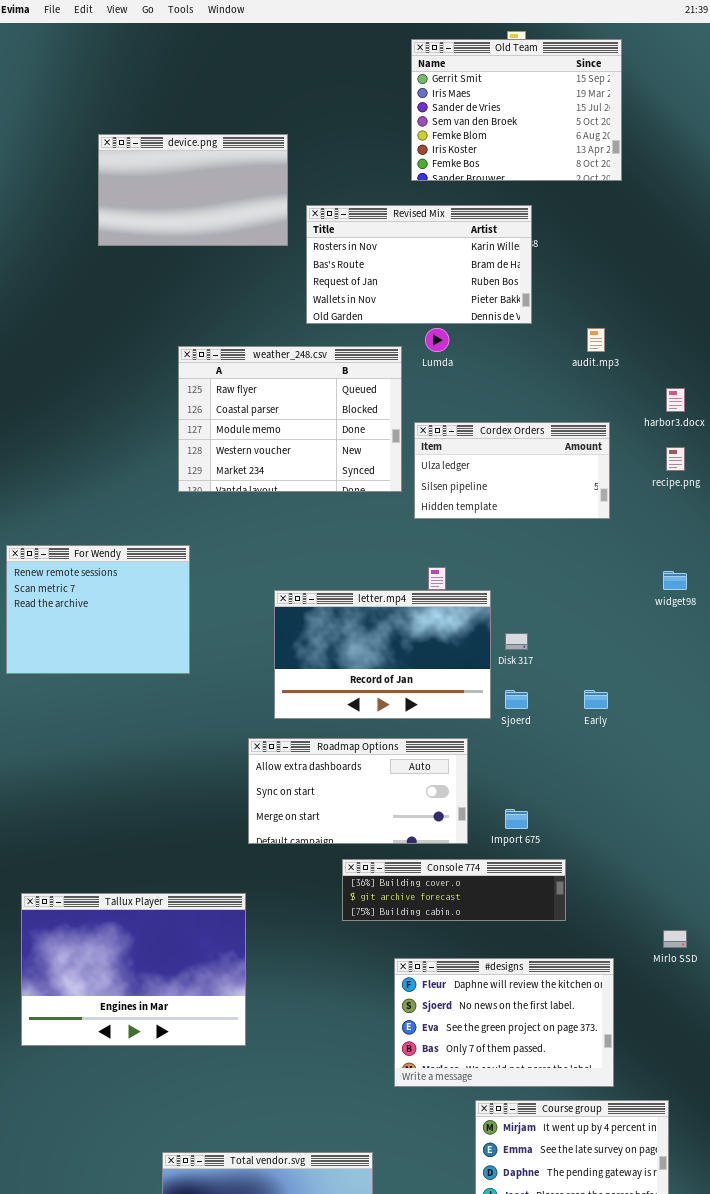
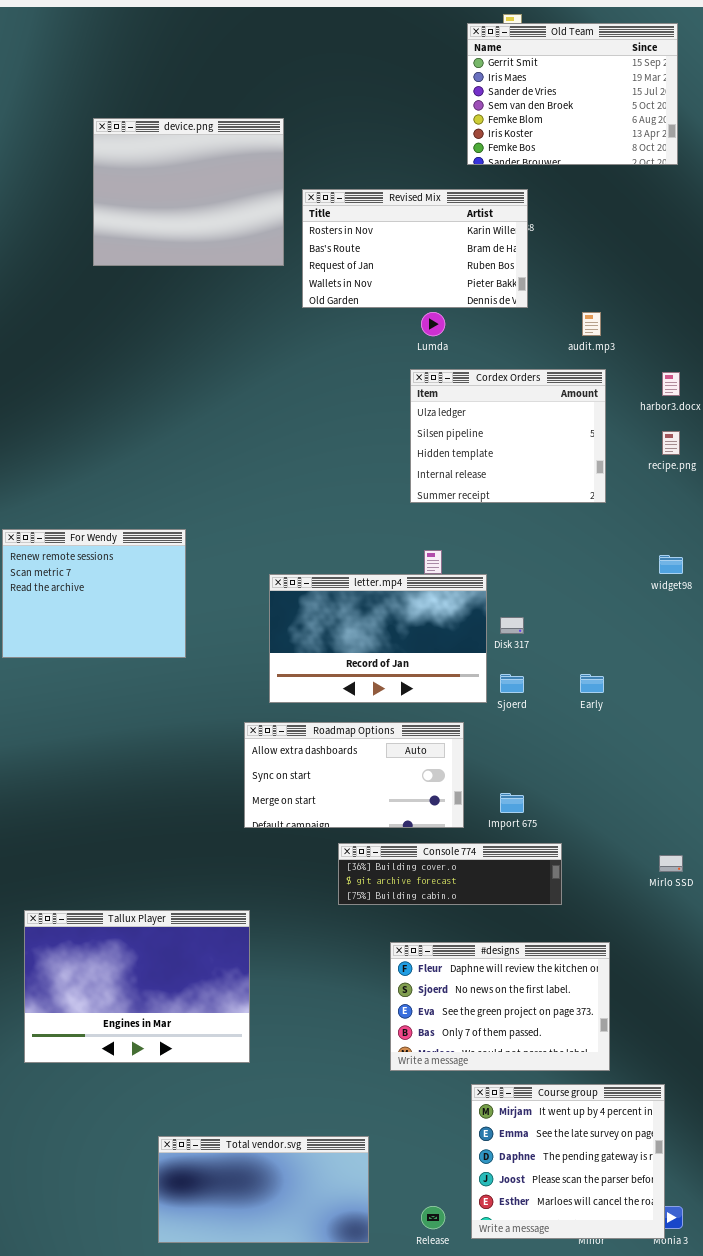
Old Team: [411,39,622,181] -> [467,23,678,165], moved
device.png: [98,134,288,246] -> [93,118,284,266], resized
weather_248.csv: [178,346,402,492] -> none, closed
Cordex Orders: [414,422,610,519] -> [410,369,606,503], resized
Tallux Player: [21,893,246,1046] -> [24,910,250,1063], moved
Mirlo SSD: [663,930,687,948] -> [659,855,683,872], moved

